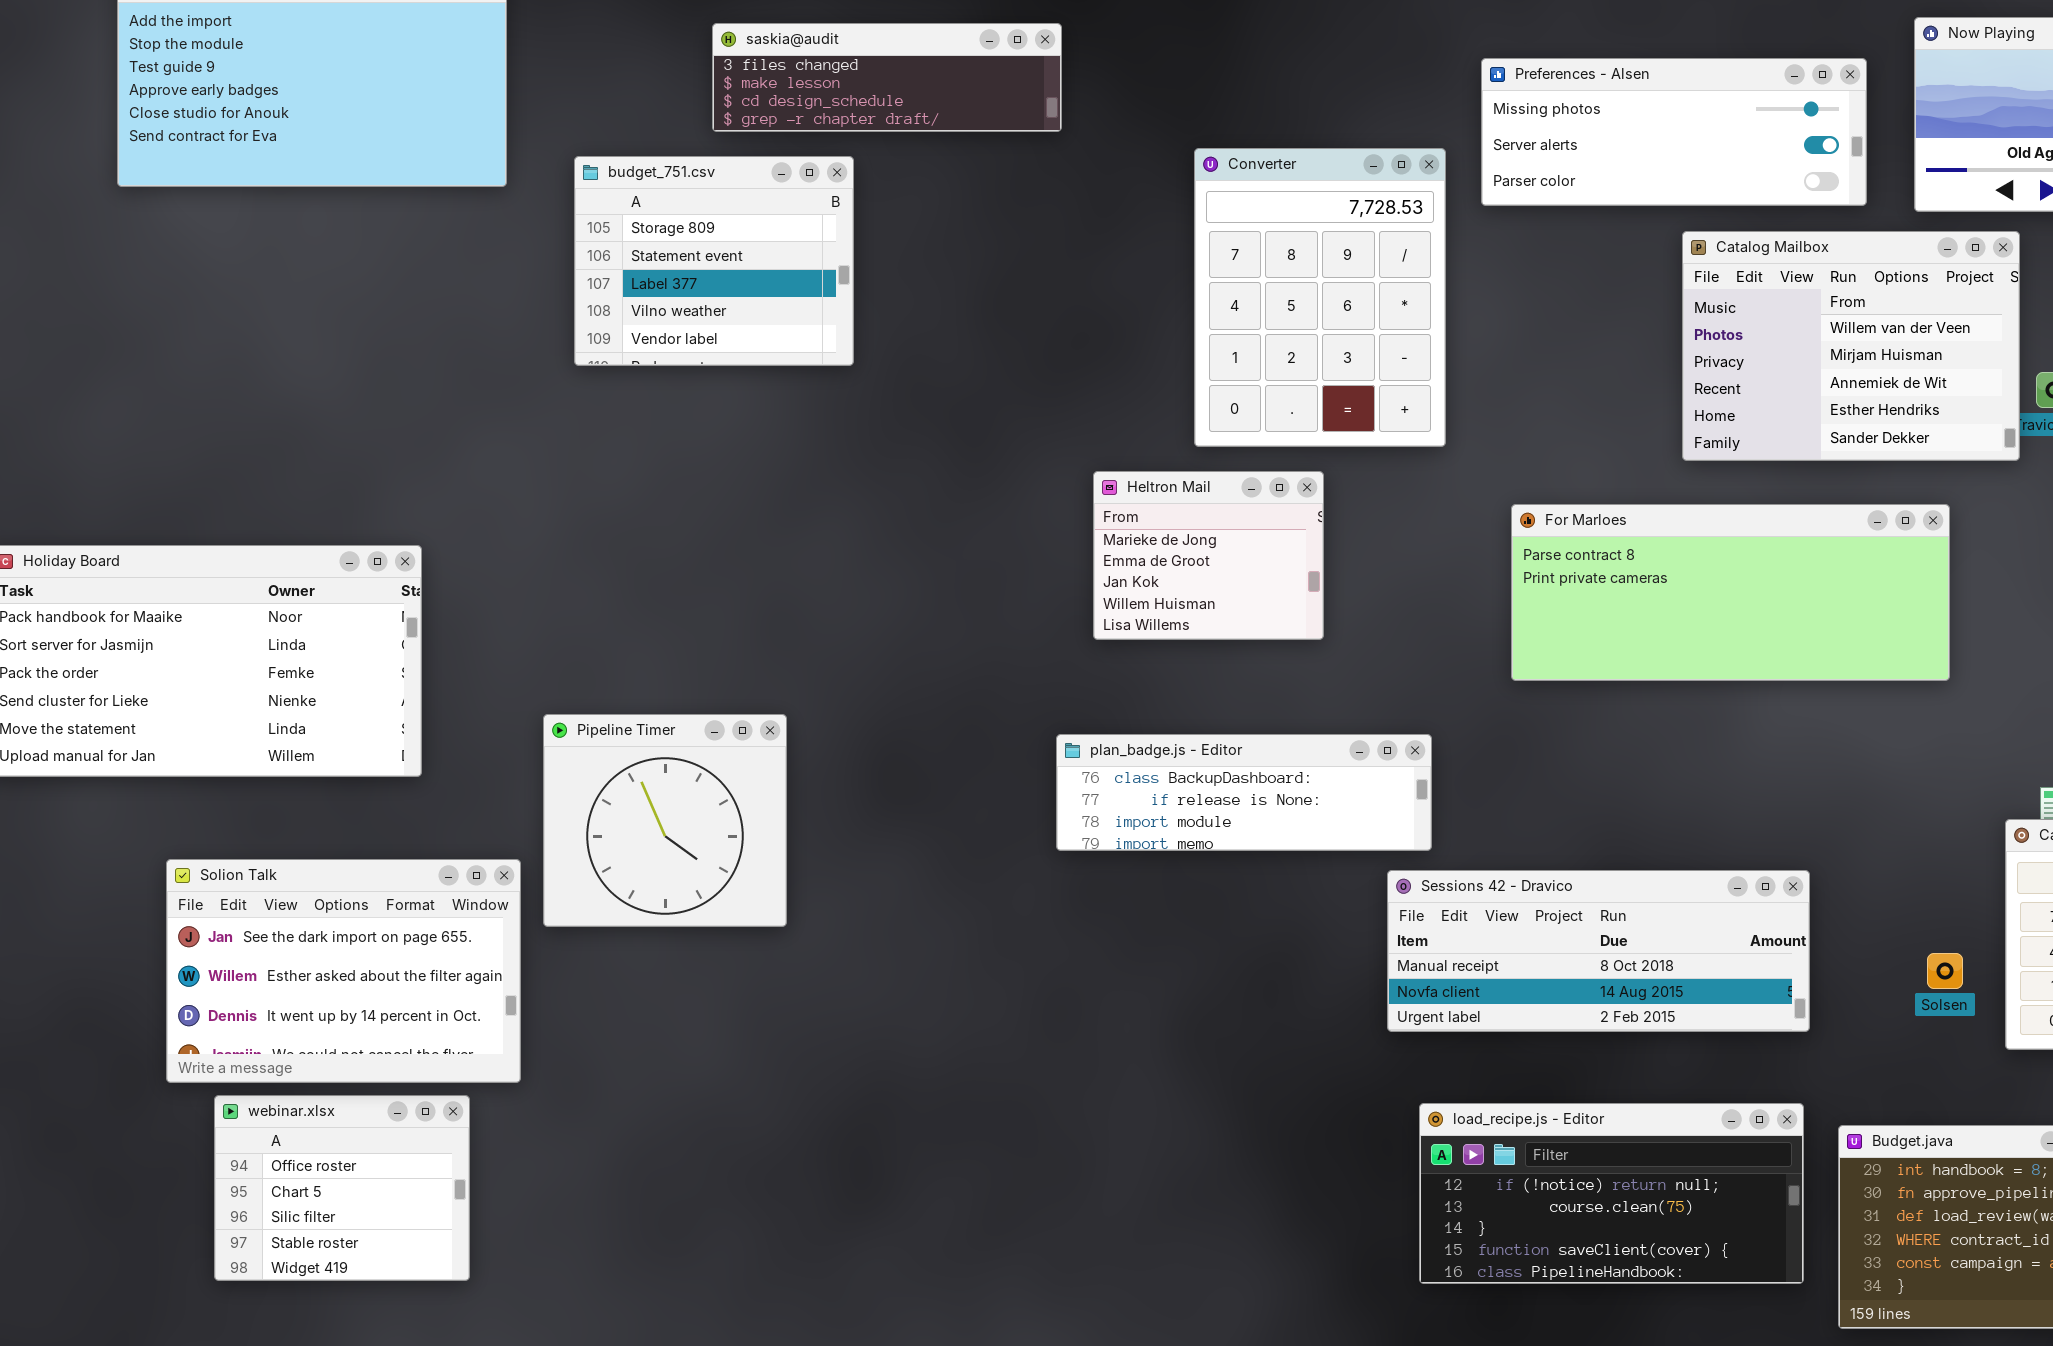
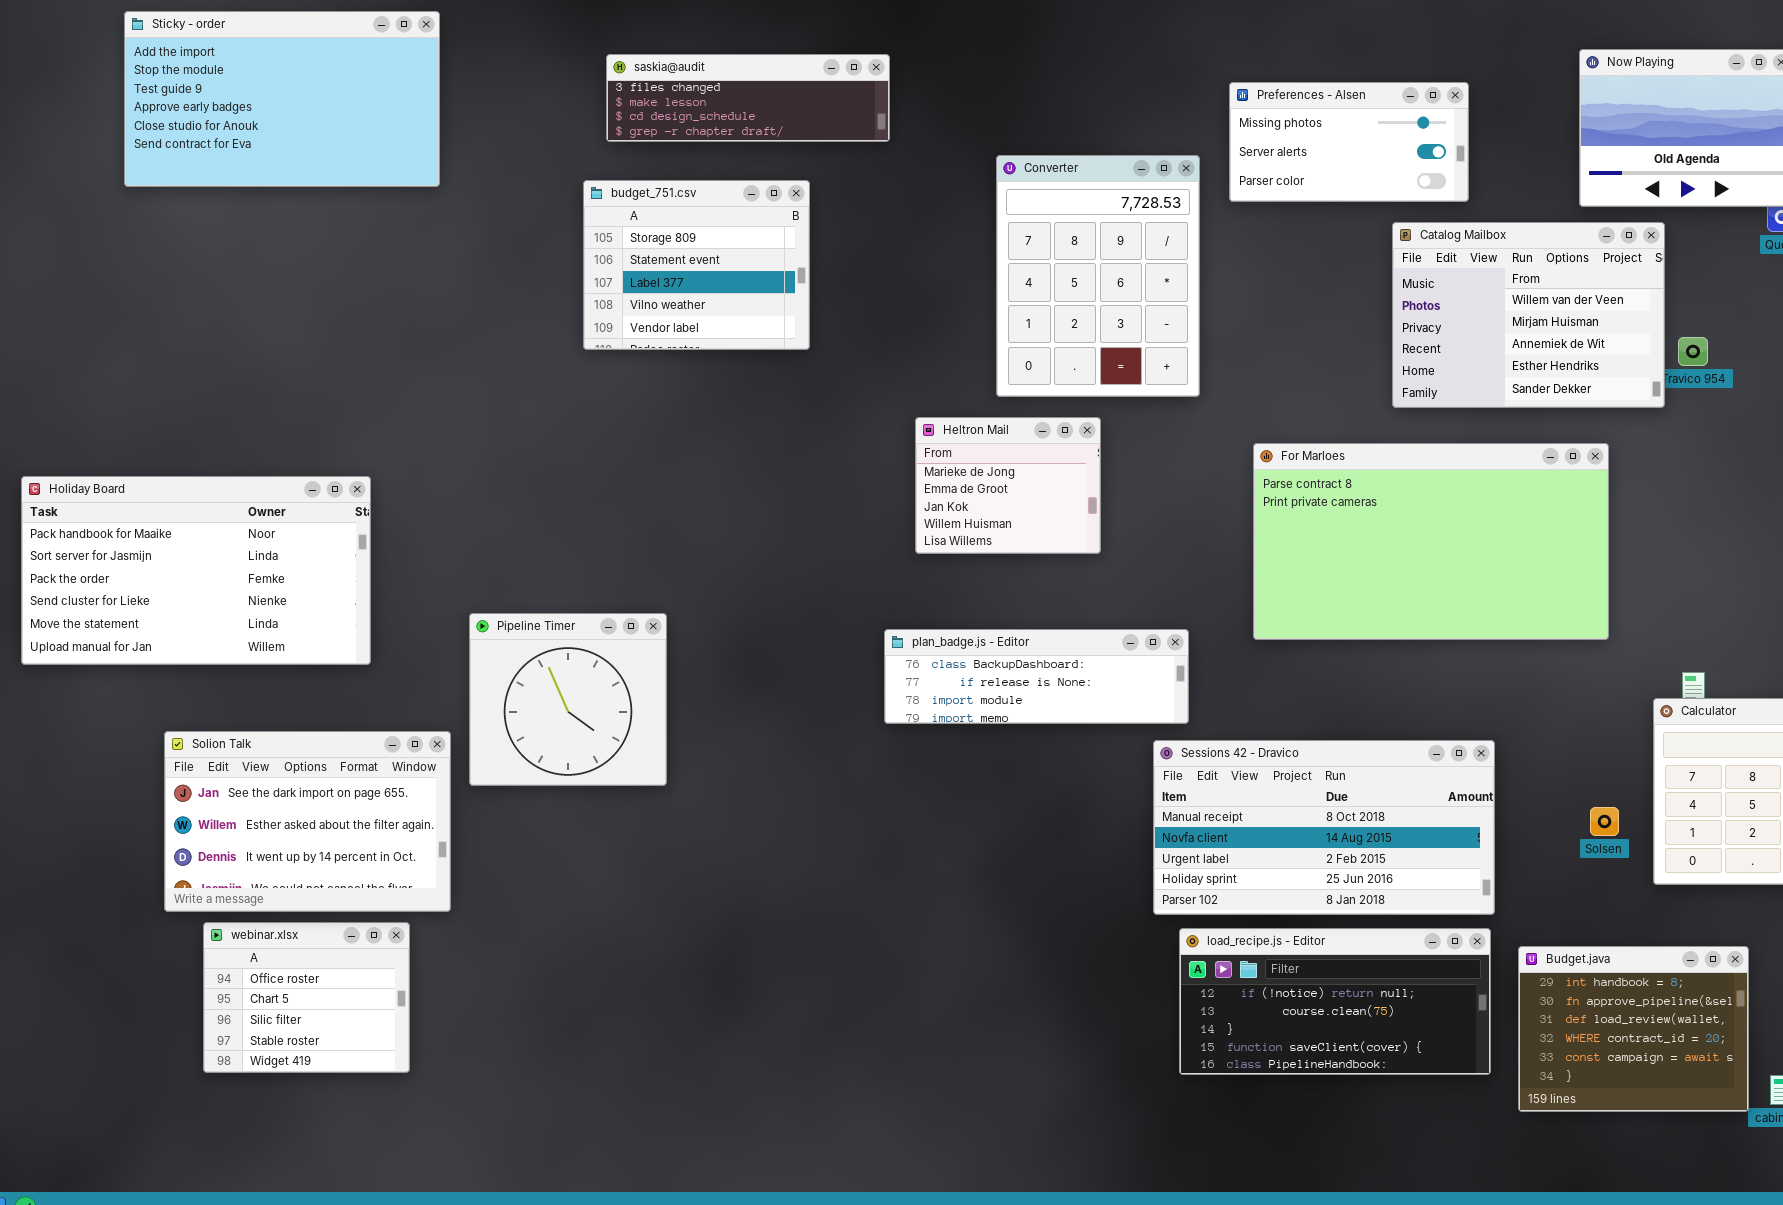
Preferences - Alsen: [1481,58,1867,206] -> [1229,82,1469,202], resized
budget_751.csv: [574,156,854,366] -> [583,180,810,350], moved
For Marloes: [1511,504,1950,681] -> [1253,443,1609,640], resized
Sessions 42 - Dravico: [1387,870,1810,1032] -> [1153,740,1495,915], resized

